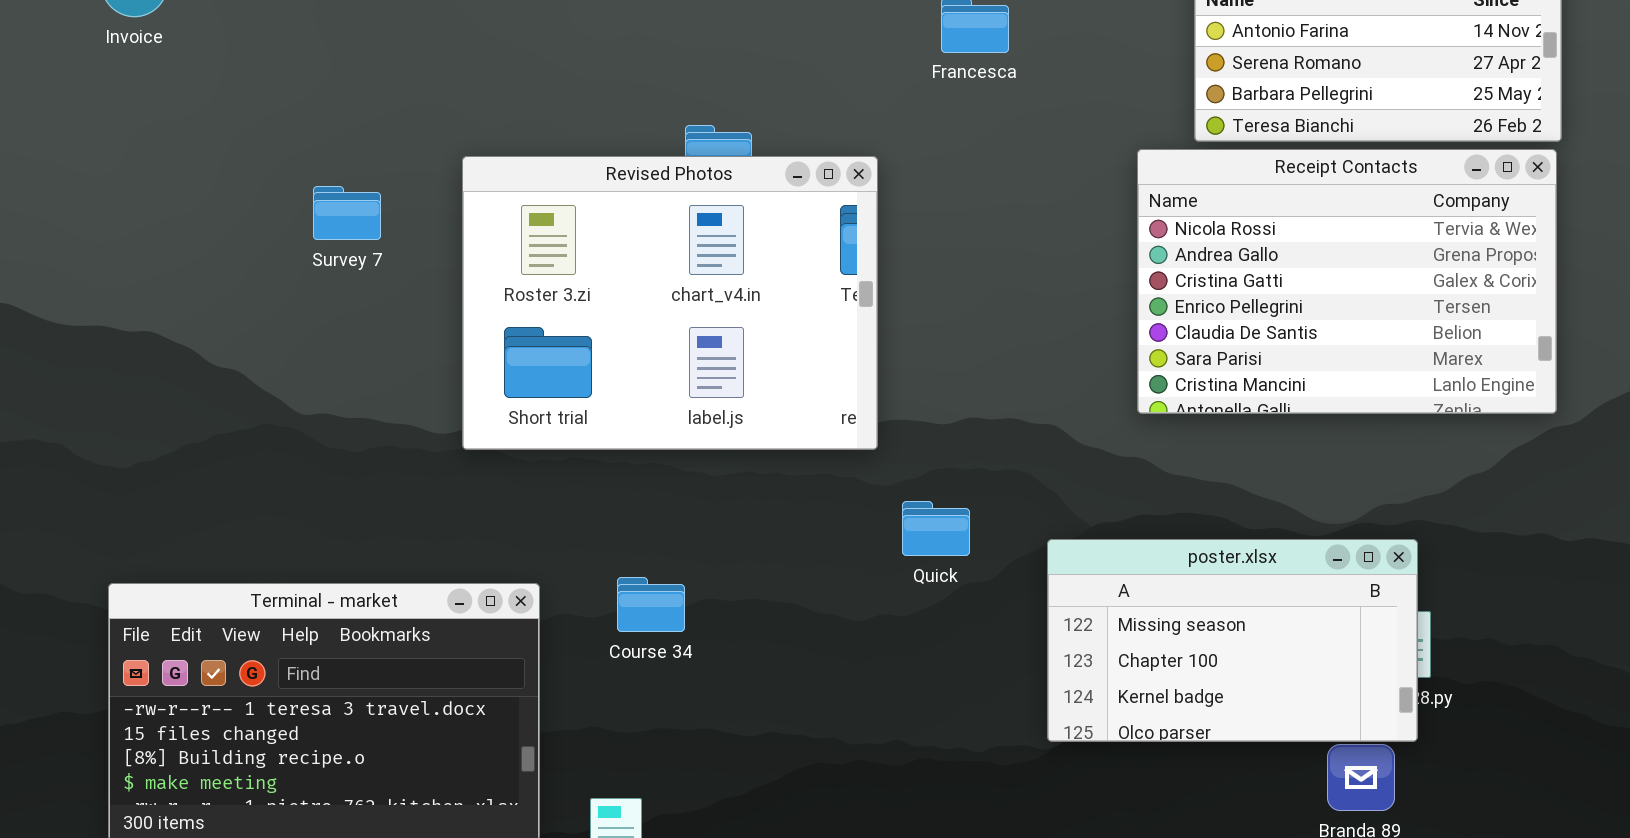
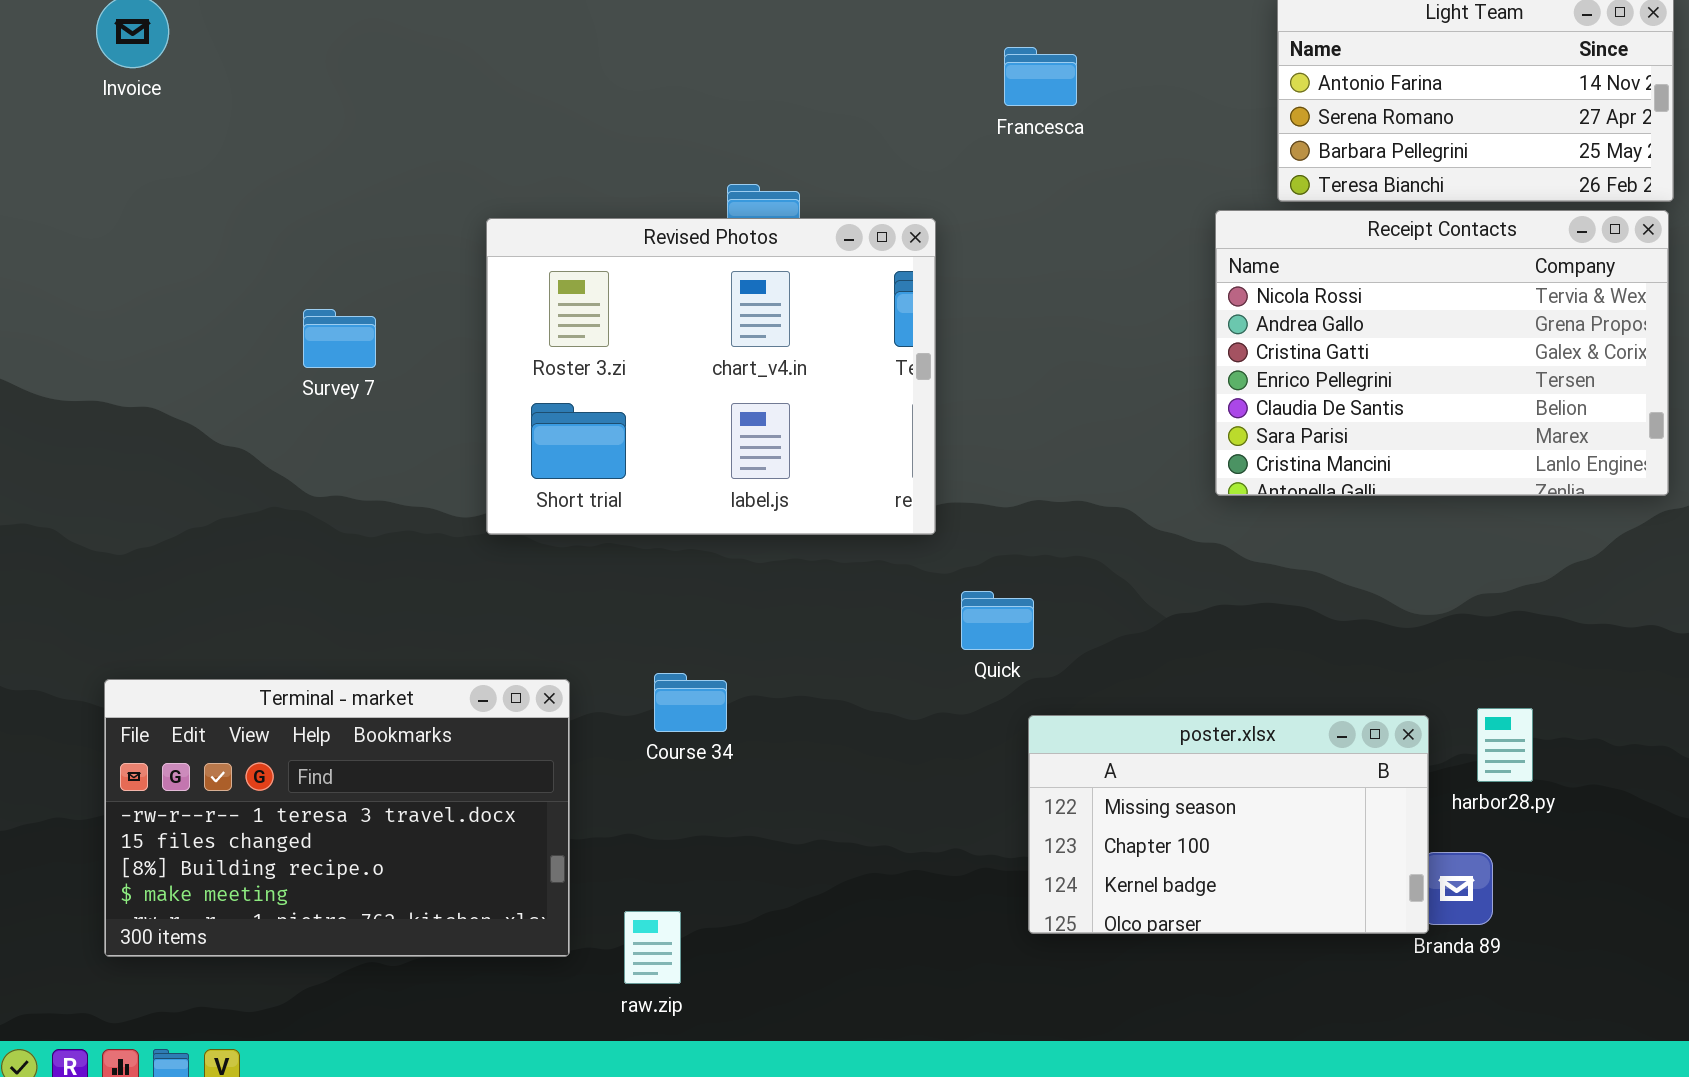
Survey 7: [313,186,381,240] -> [303,309,376,368], moved
poster.xlsx: [1047,539,1418,742] -> [1028,715,1429,934], moved

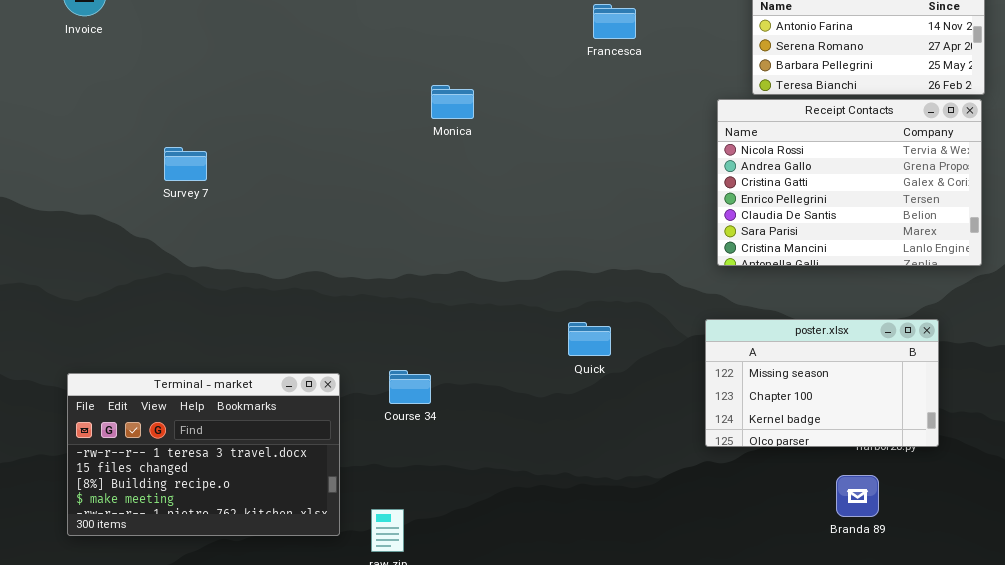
Revised Photos: [486,218,936,535] -> none, closed
Survey 7: [303,309,376,368] -> [164,147,207,181], moved
poster.xlsx: [1028,715,1429,934] -> [705,319,939,447], moved

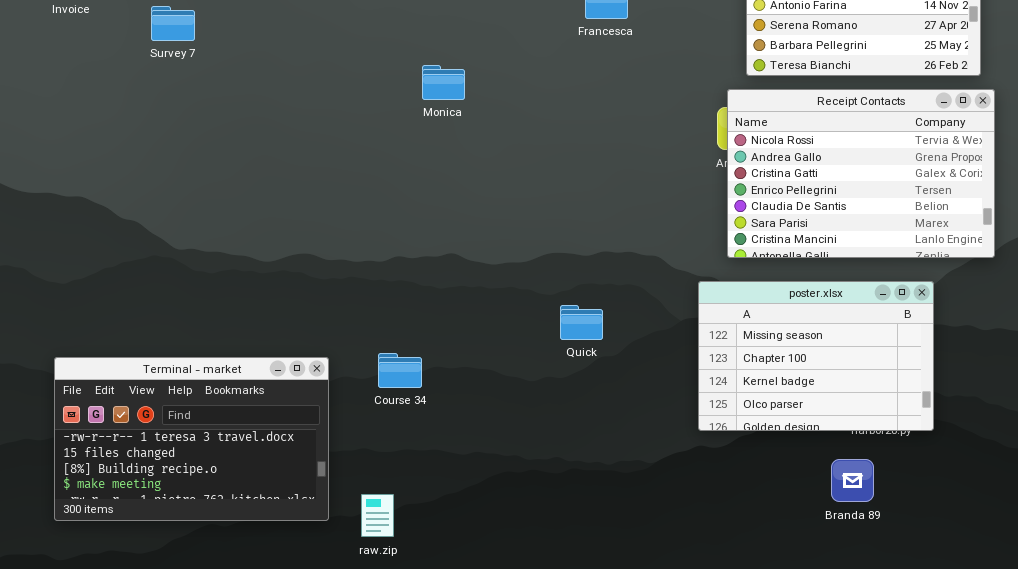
Receipt Contacts: [717,99,982,266] -> [727,89,995,258], moved
Survey 7: [164,147,207,181] -> [151,6,195,41], moved
poster.xlsx: [705,319,939,447] -> [698,281,934,431], resized

